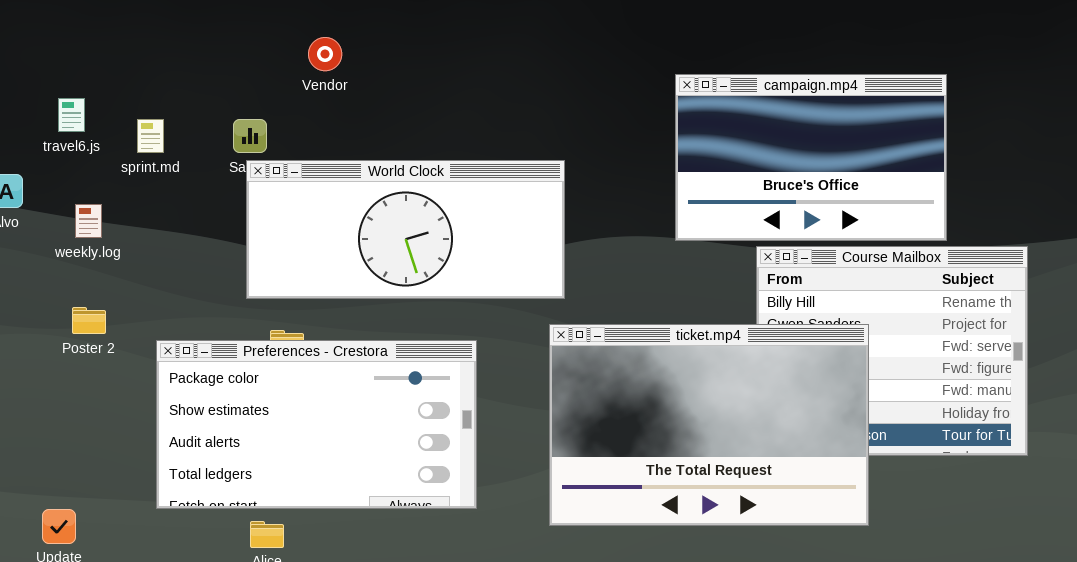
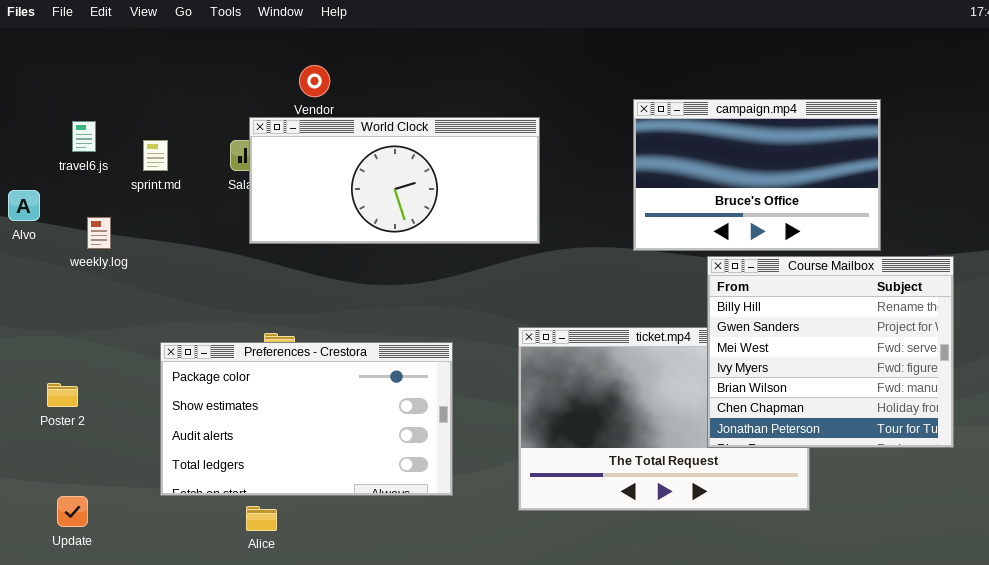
World Clock: [246,160,565,299] -> [249,117,540,244], moved
Course Mailbox: [756,246,1028,456] -> [707,256,954,448], raised
Poster 2: [72,307,106,334] -> [47,383,78,407], moved

